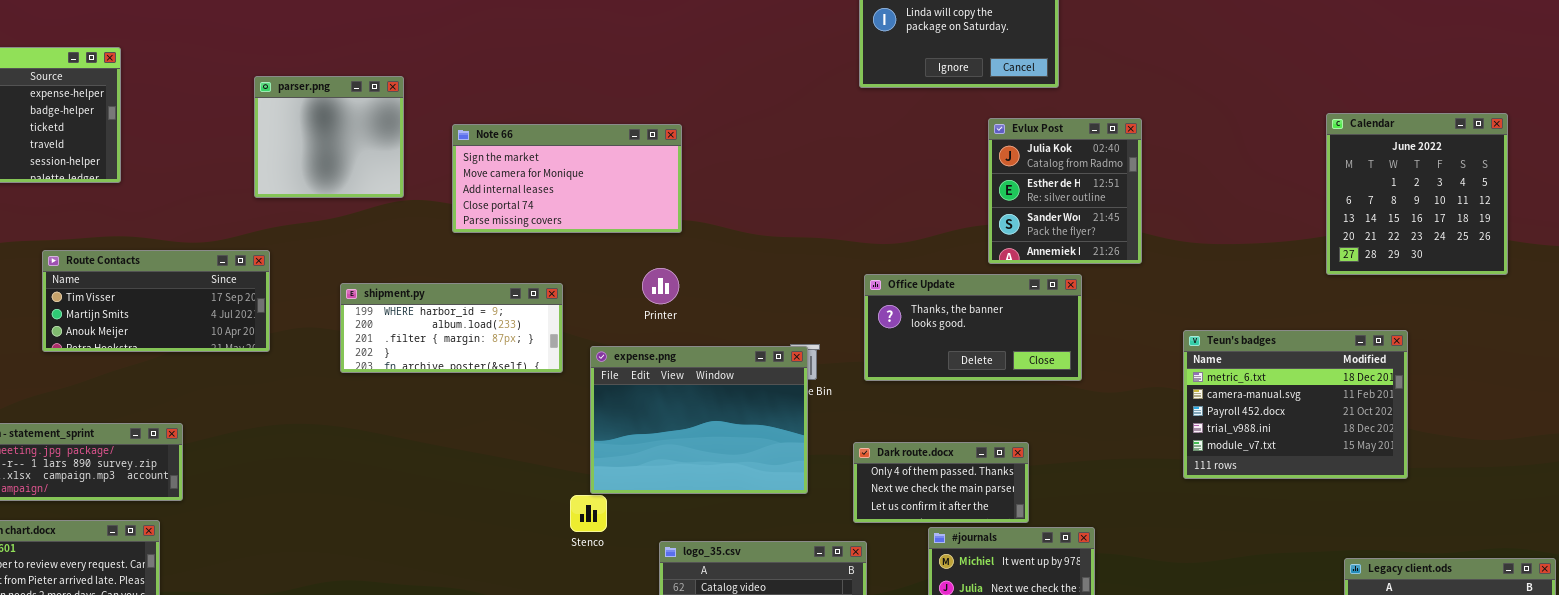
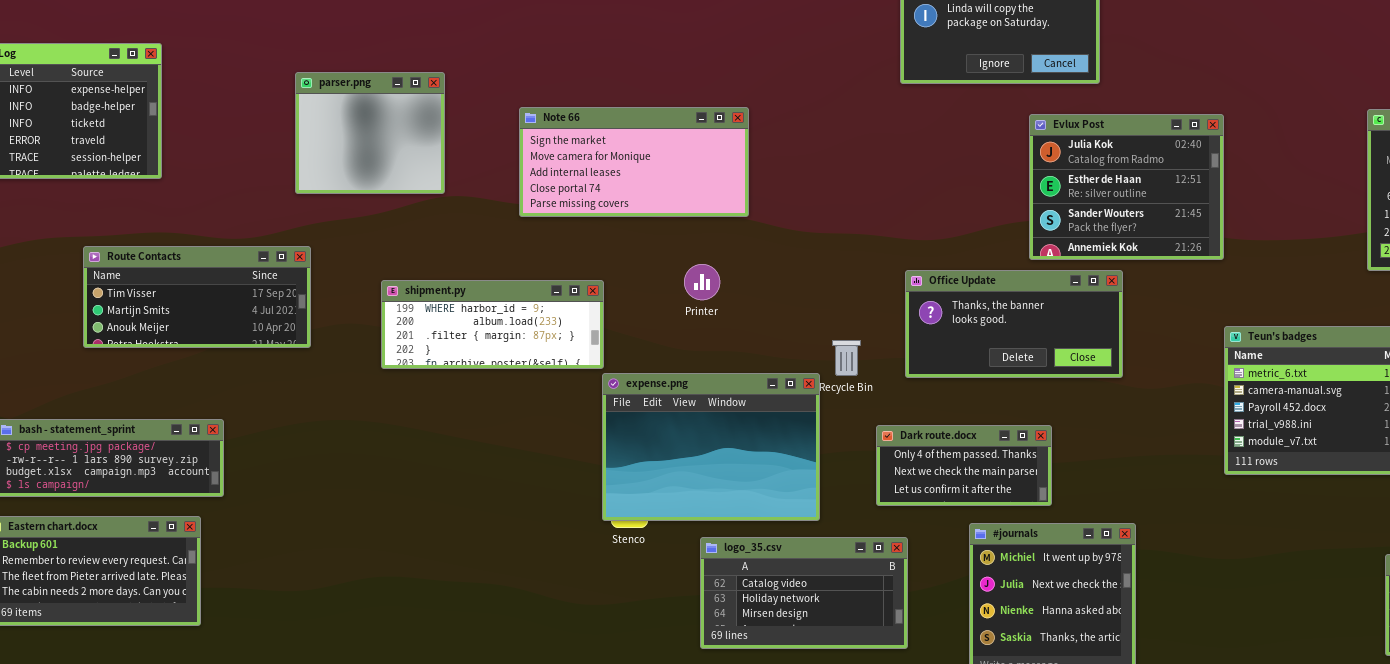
Evlux Post: [988,118,1142,264] -> [1029,114,1224,260], resized
Note 66: [452,124,682,233] -> [519,107,749,217], moved
expense.png: [590,346,808,494] -> [602,373,820,521], moved
Dark route.docx: [853,442,1029,523] -> [876,425,1052,506], moved

